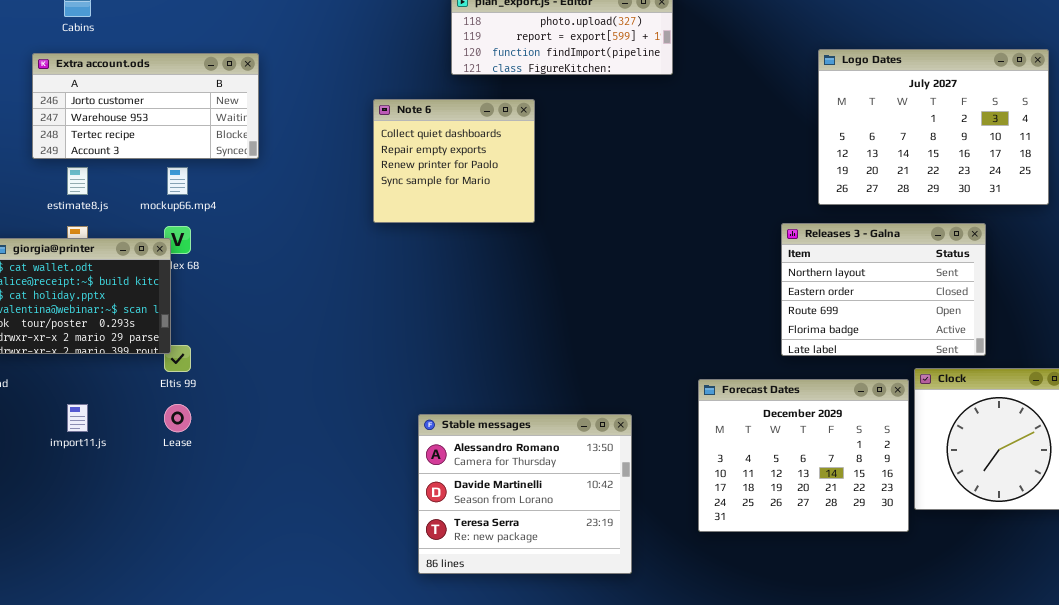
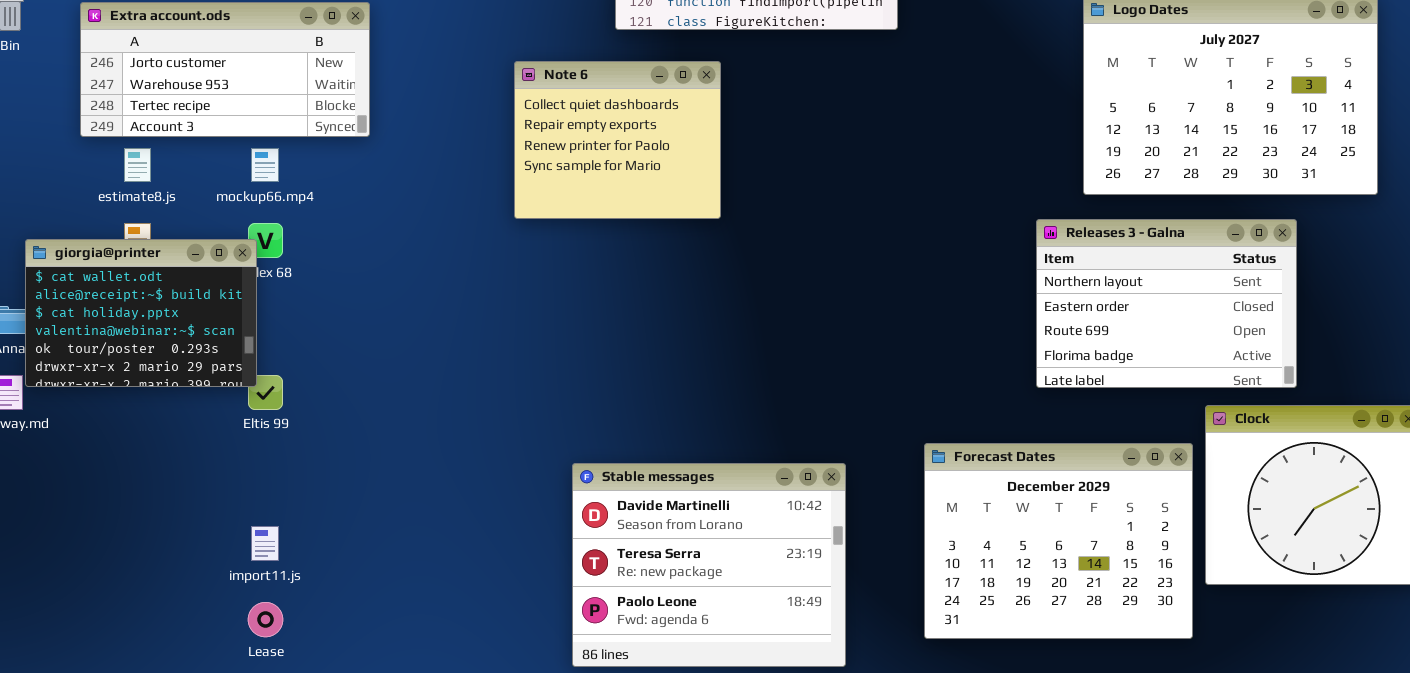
Forecast Dates: [698,379,909,532] -> [924,443,1193,639], moved
import11.js: [67,404,88,432] -> [251,526,279,561], moved
Lease: [164,404,191,432] -> [248,602,283,637], moved
Stable messages: [418,414,632,574] -> [572,463,846,667], scrolled down 1 row

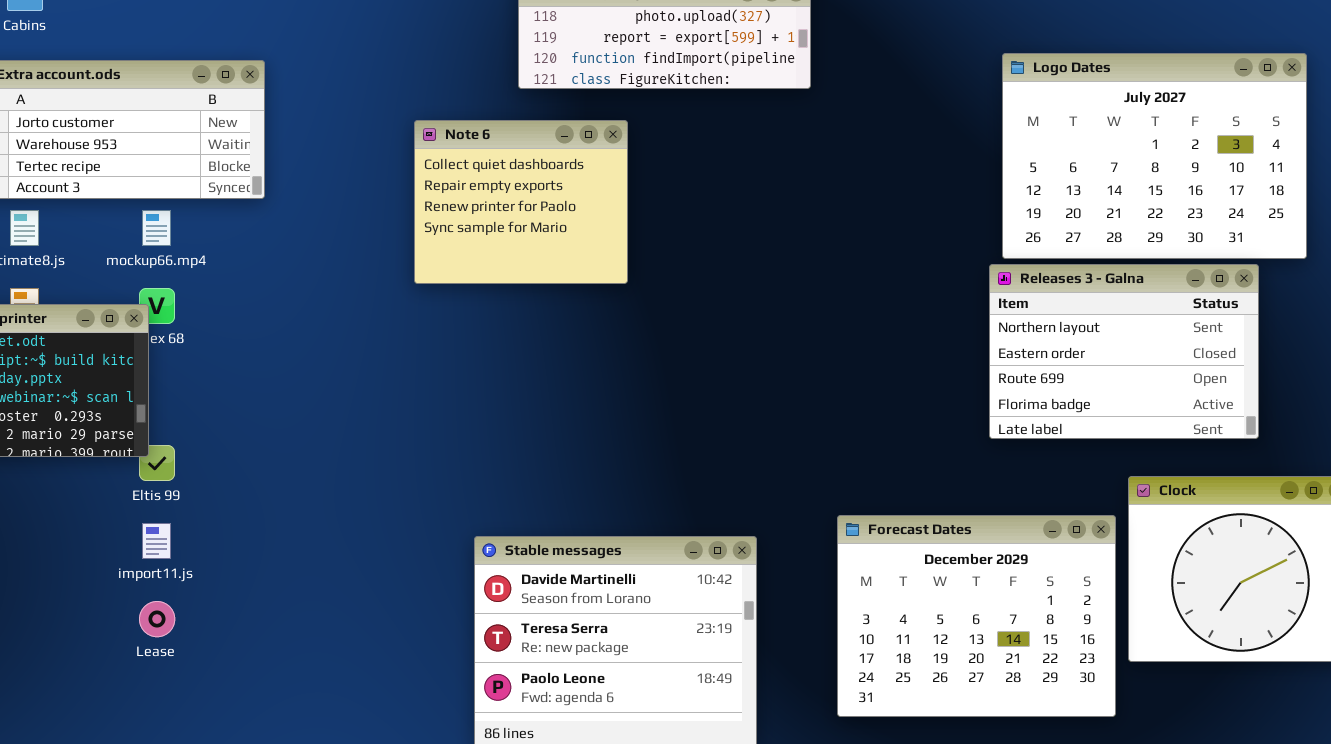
Releases 3 - Galna: [1036,219,1297,388] -> [989,264,1259,439], moved
import11.js: [251,526,279,561] -> [142,523,171,559], moved
Lease: [248,602,283,637] -> [139,601,175,637], moved

